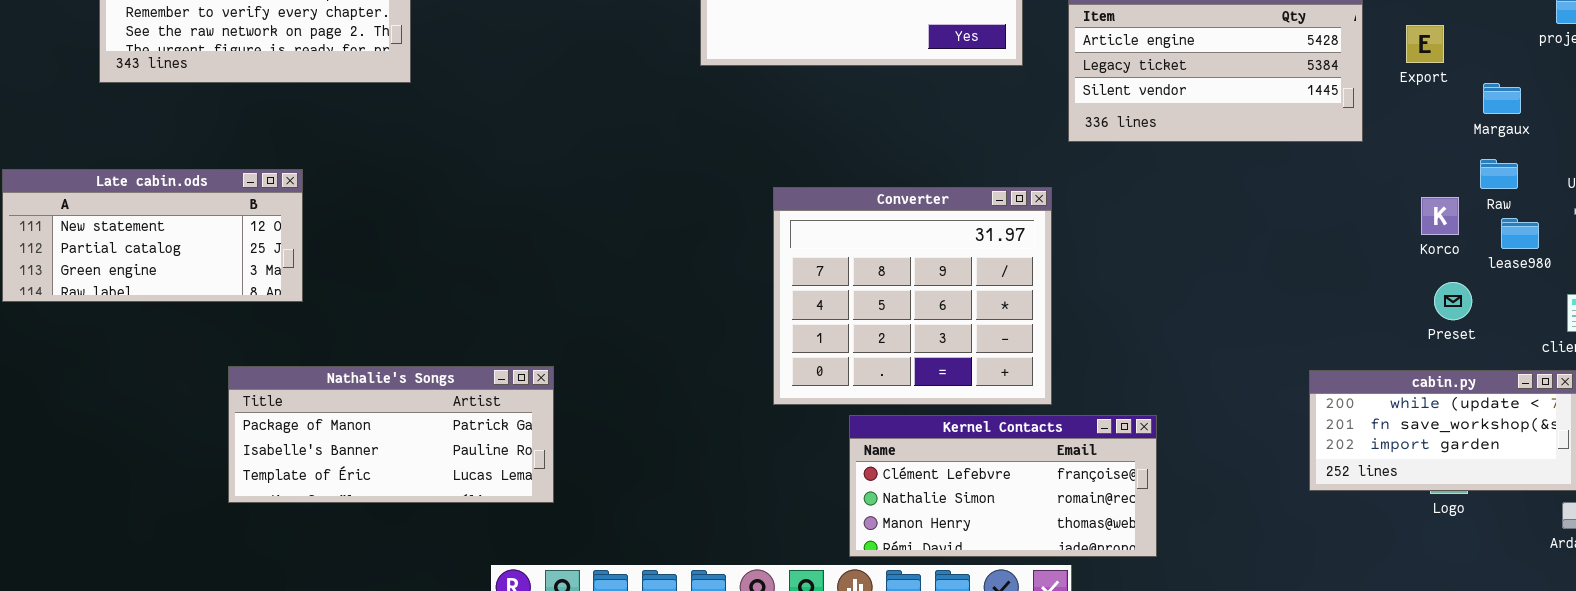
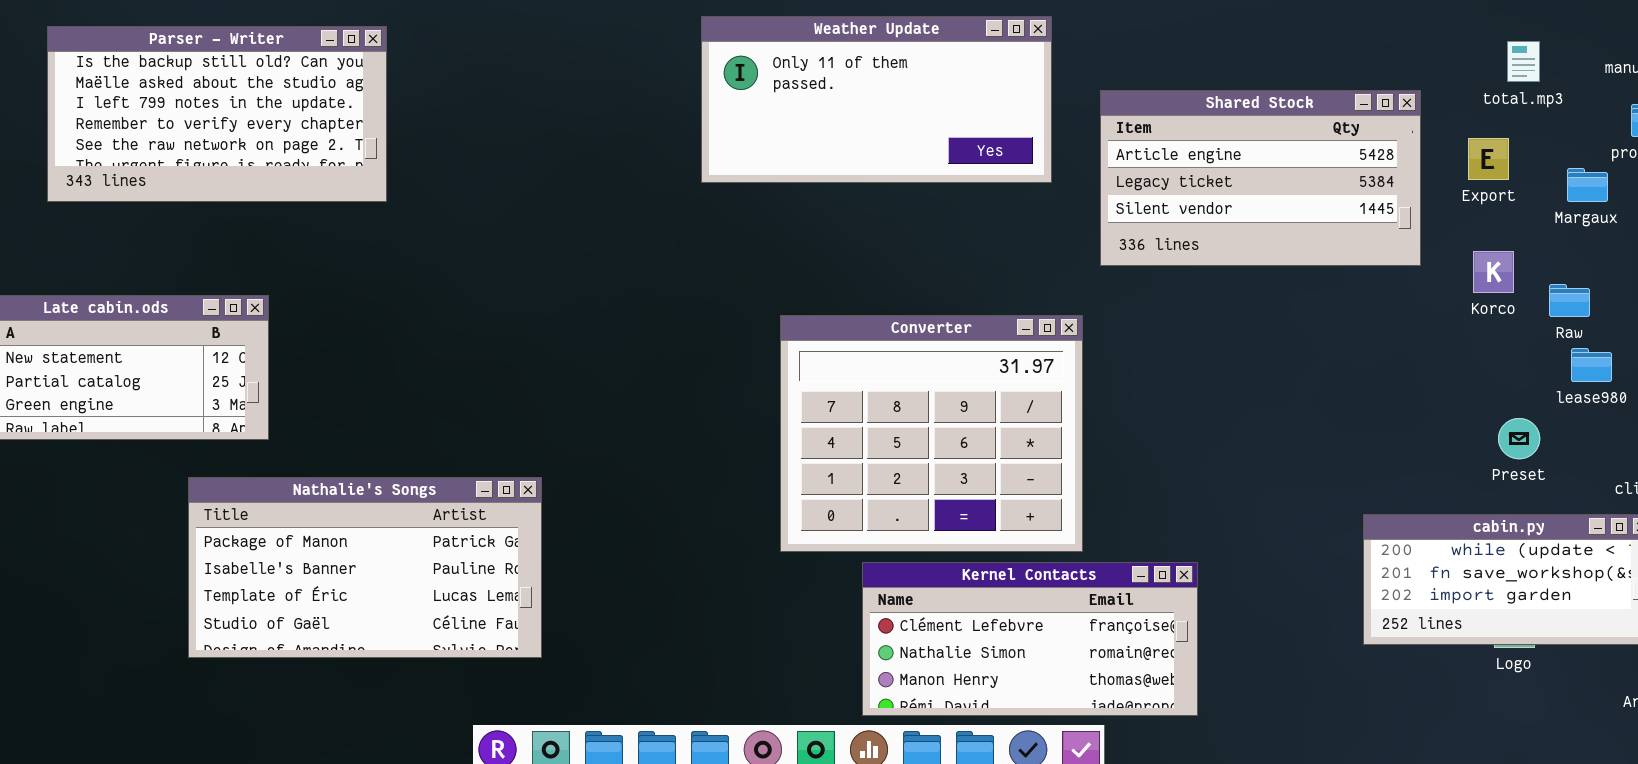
Margaux: [1483,83,1521,114] -> [1567,168,1608,202], moved
Korco: [1421,197,1459,235] -> [1473,251,1514,293], moved
Nathalie's Songs: [228,366,554,503] -> [188,477,542,658], resized

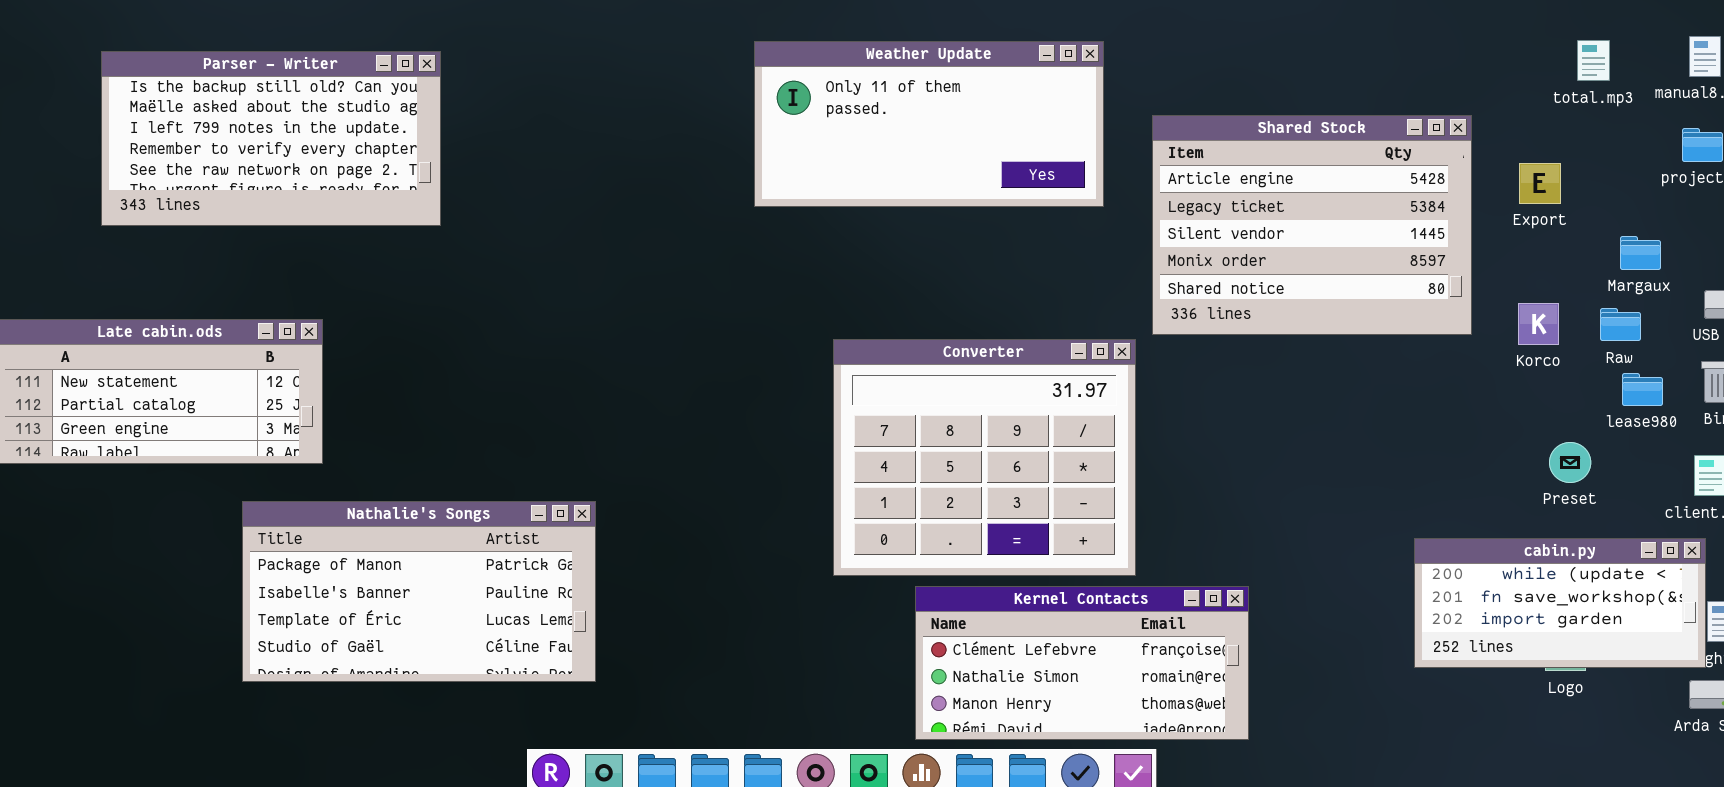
total.mp3: [1507,41,1540,82] -> [1577,40,1610,81], moved
Shared Stock: [1100,90,1421,266] -> [1152,115,1472,335], resized
Margaux: [1567,168,1608,202] -> [1620,236,1661,270], moved
Korco: [1473,251,1514,293] -> [1518,303,1559,345], moved

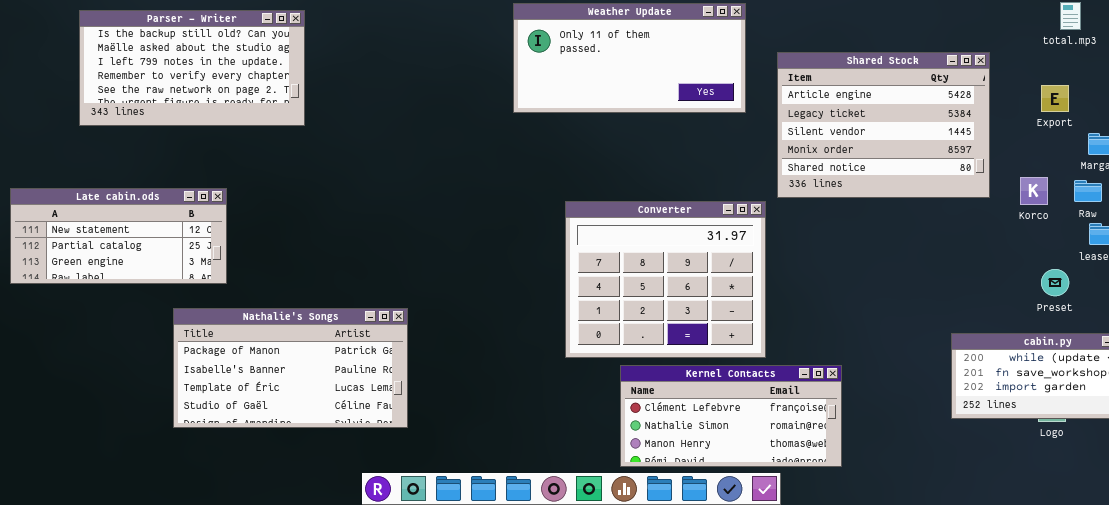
Export: [1519,163,1561,204] -> [1041,85,1069,112], moved

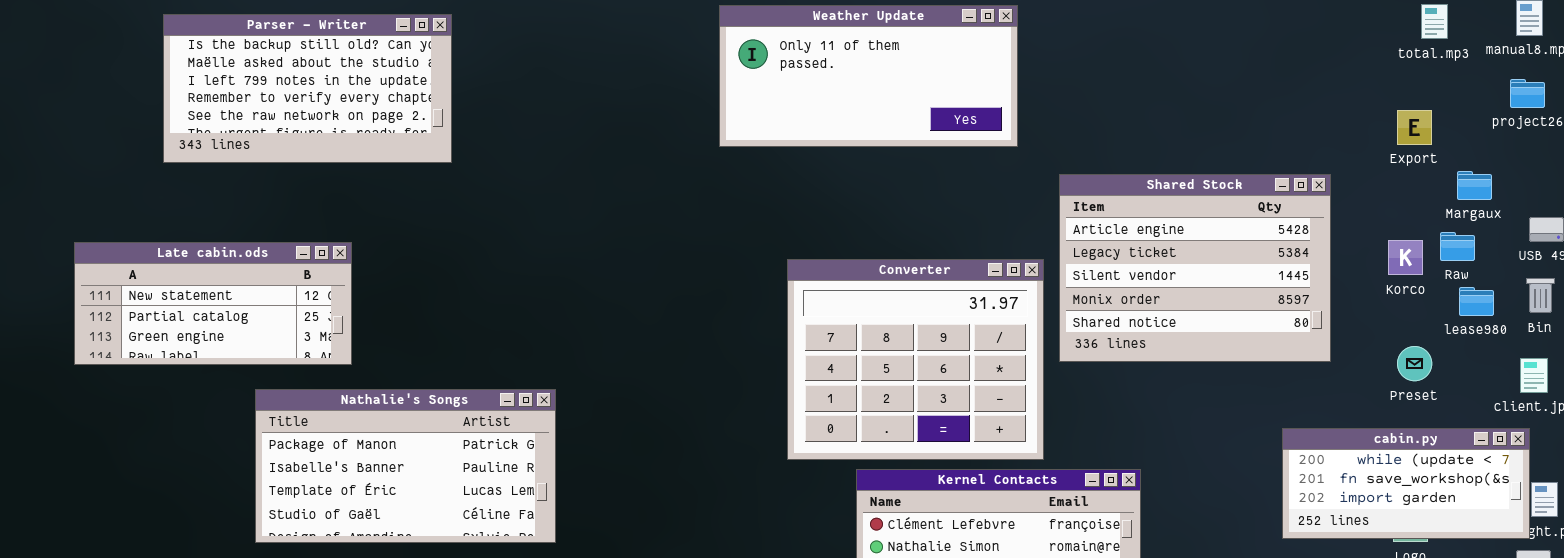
Shared Stock: [777,52,990,198] -> [1059,174,1331,362], moved
Korco: [1020,177,1048,205] -> [1388,240,1423,275], moved
Nathalie's Songs: [173,308,408,428] -> [255,389,556,543], moved

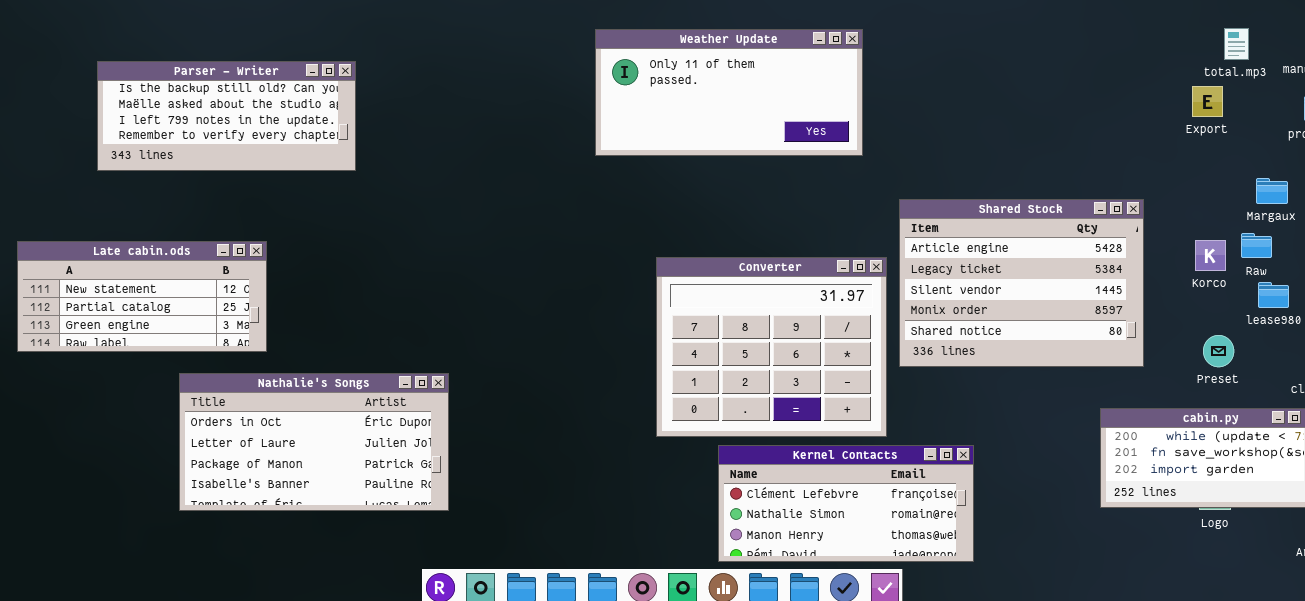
Parser - Writer: [163,14,452,163] -> [97,61,356,171], resized
Export: [1397,110,1432,145] -> [1192,86,1223,117], moved
Shared Stock: [1059,174,1331,362] -> [899,199,1144,367], moved
Nathalie's Songs: [255,389,556,543] -> [179,373,449,511], scrolled up 2 rows

